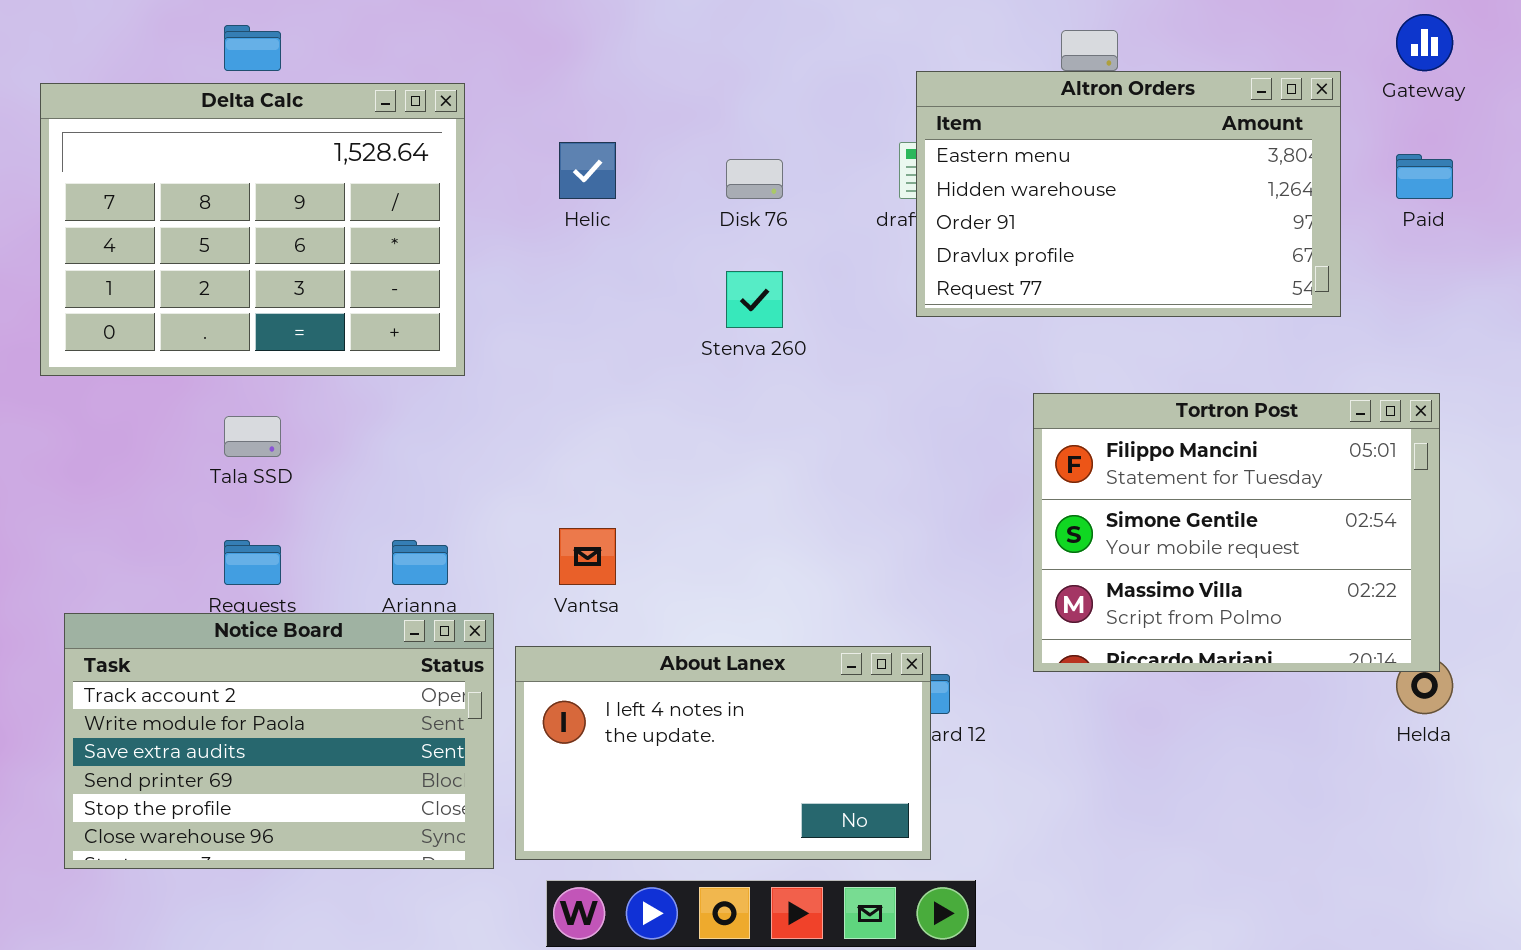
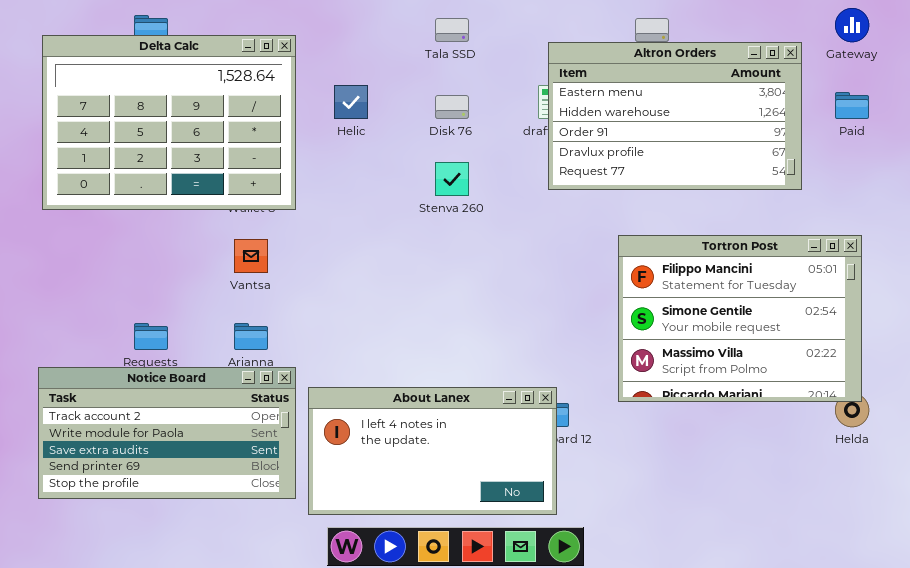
Delta Calc: [40,83,465,376] -> [42,35,296,210], moved
Tala SSD: [224,416,281,457] -> [435,18,469,42], moved
Vantsa: [559,528,616,585] -> [234,239,268,273], moved
Notice Board: [64,613,494,869] -> [38,367,296,499], resized

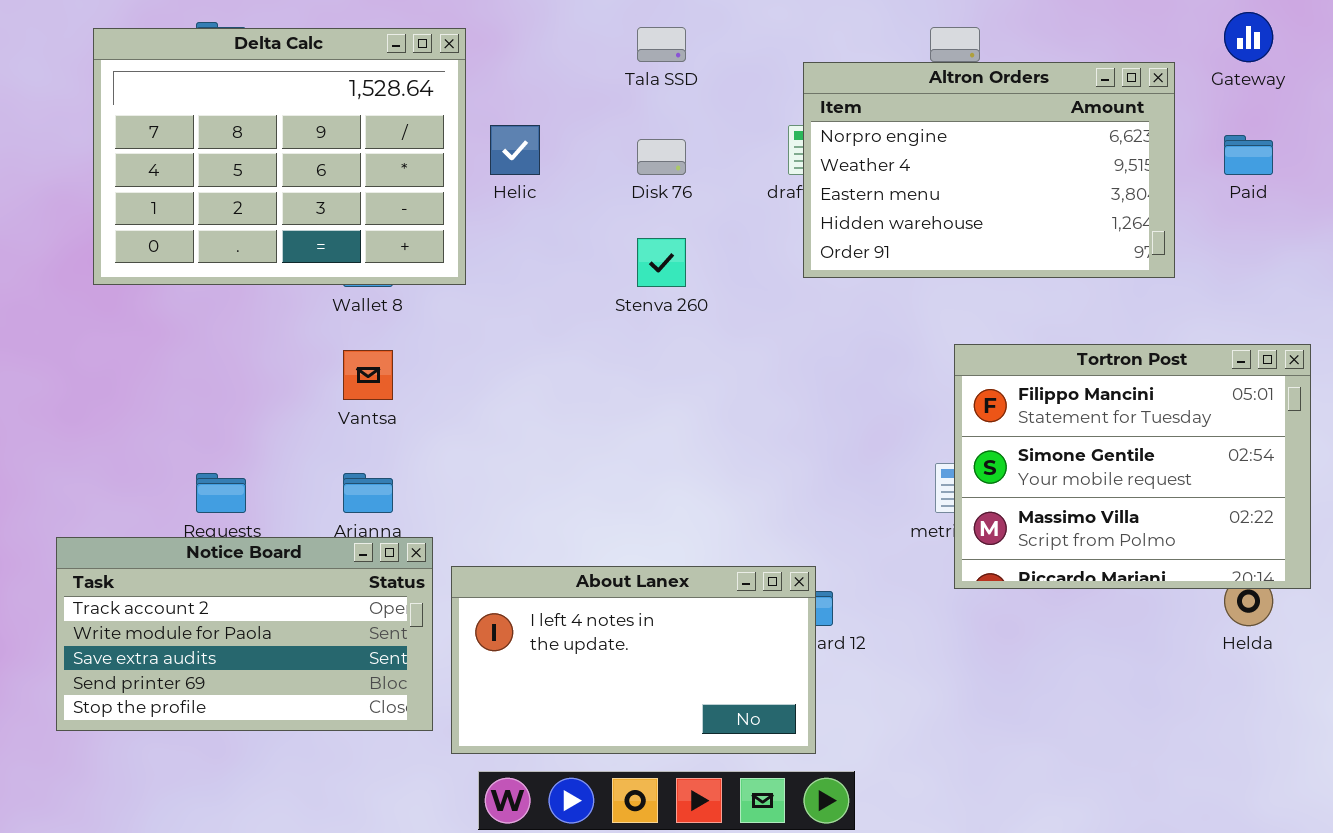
Delta Calc: [42,35,296,210] -> [93,28,466,285], moved
Altron Orders: [548,42,802,190] -> [803,62,1175,278], scrolled up 2 rows
Tortron Post: [618,235,862,402] -> [954,344,1311,589], moved

